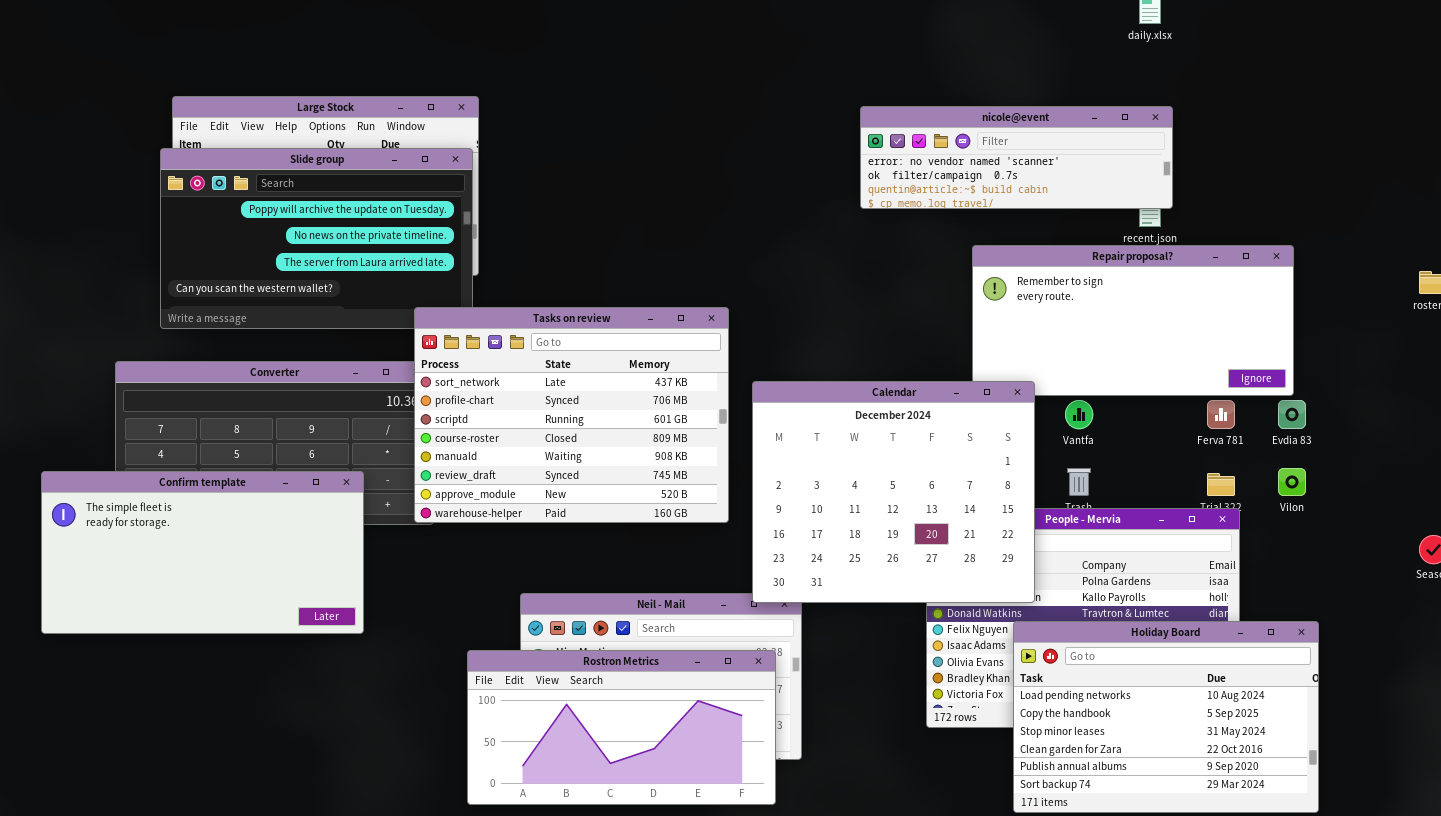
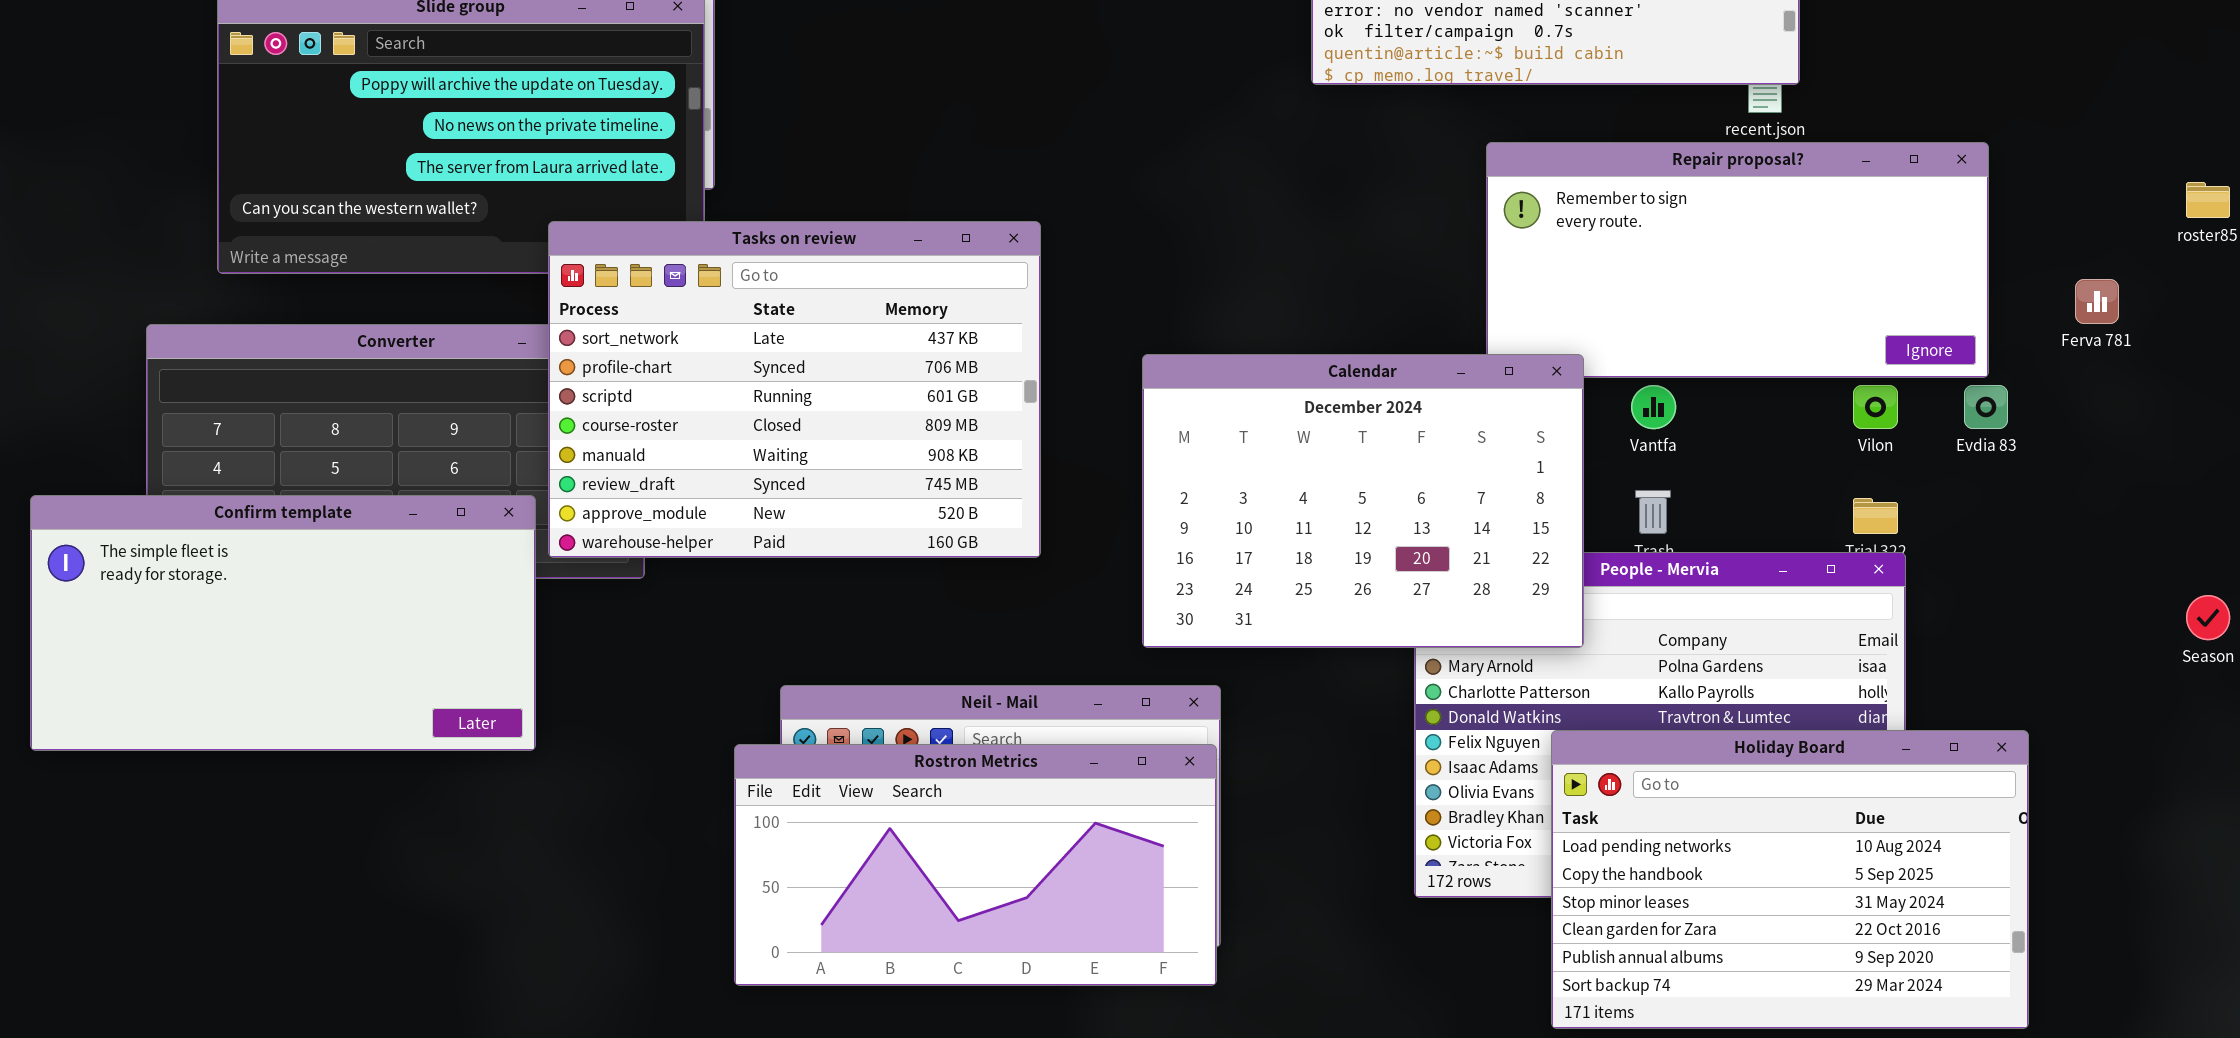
Tasks on review: [414,307,729,523] -> [548,221,1041,558], moved
Calendar: [752,381,1035,603] -> [1142,354,1584,648], resized
Ferva 781: [1207,400,1235,429] -> [2075,279,2119,324], moved
Vilon: [1278,468,1306,496] -> [1853,385,1898,429], moved
Rostron Metrics: [467,650,776,805] -> [734,744,1217,986], moved

